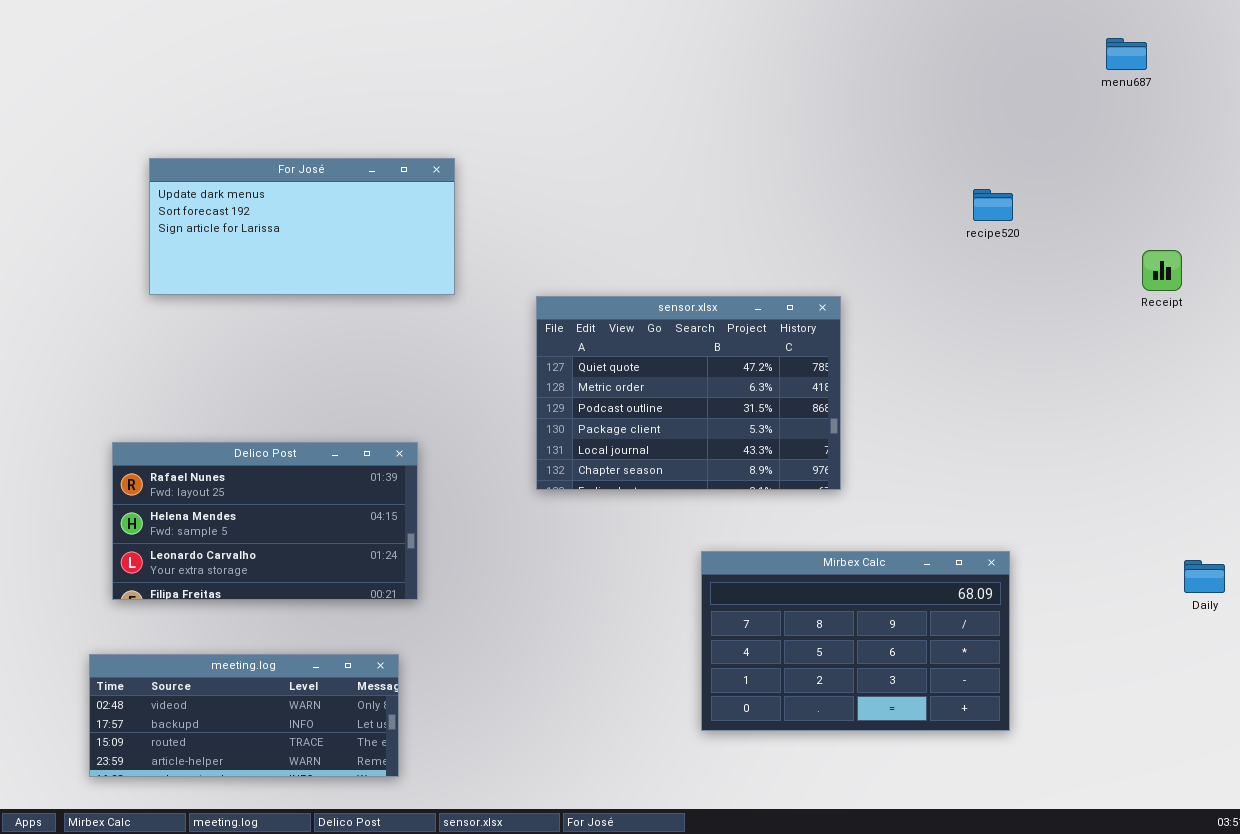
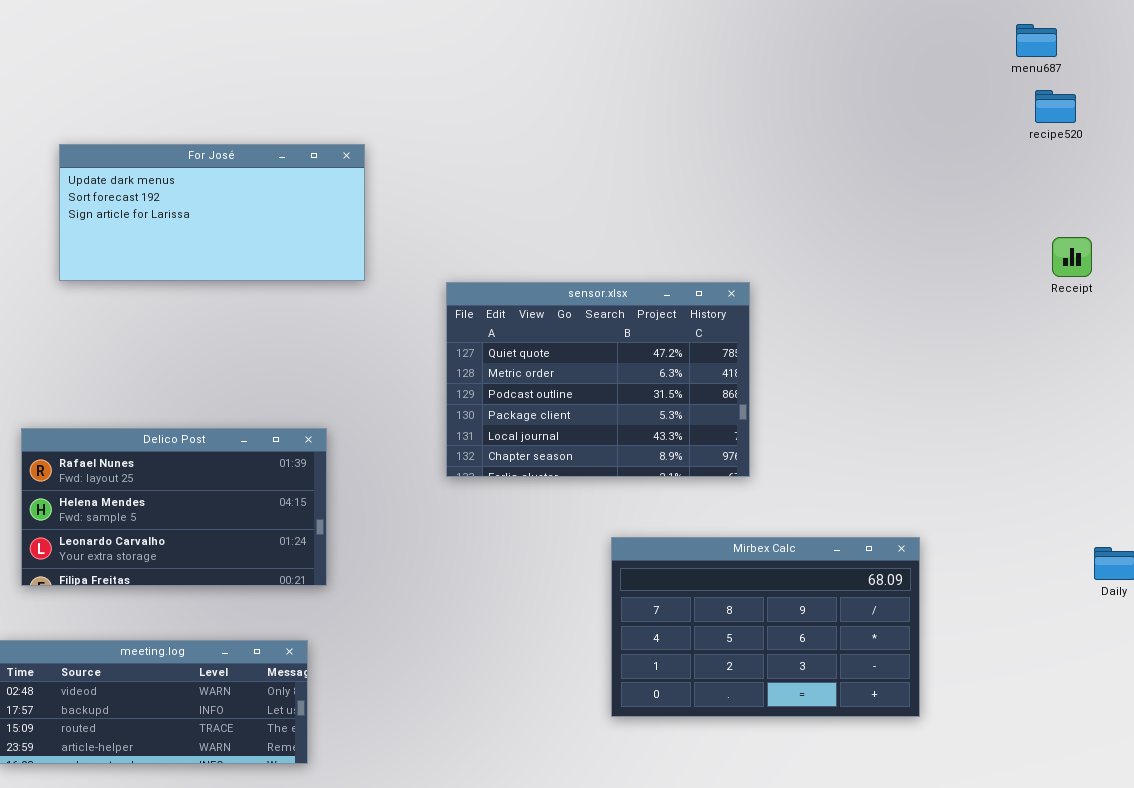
recipe520: [973,189,1013,221] -> [1035,90,1076,123], moved

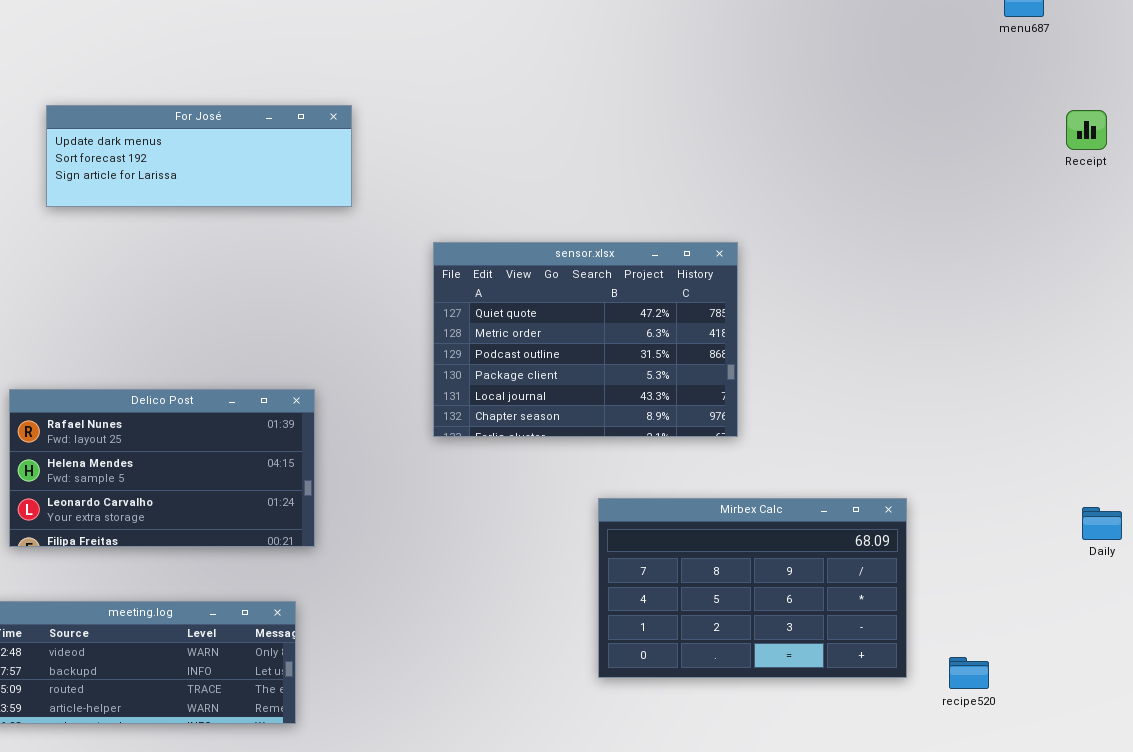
recipe520: [1035,90,1076,123] -> [949,657,989,689], moved
For José: [59,144,365,281] -> [46,105,352,207], resized
Receipt: [1052,237,1092,277] -> [1066,110,1107,150], moved

